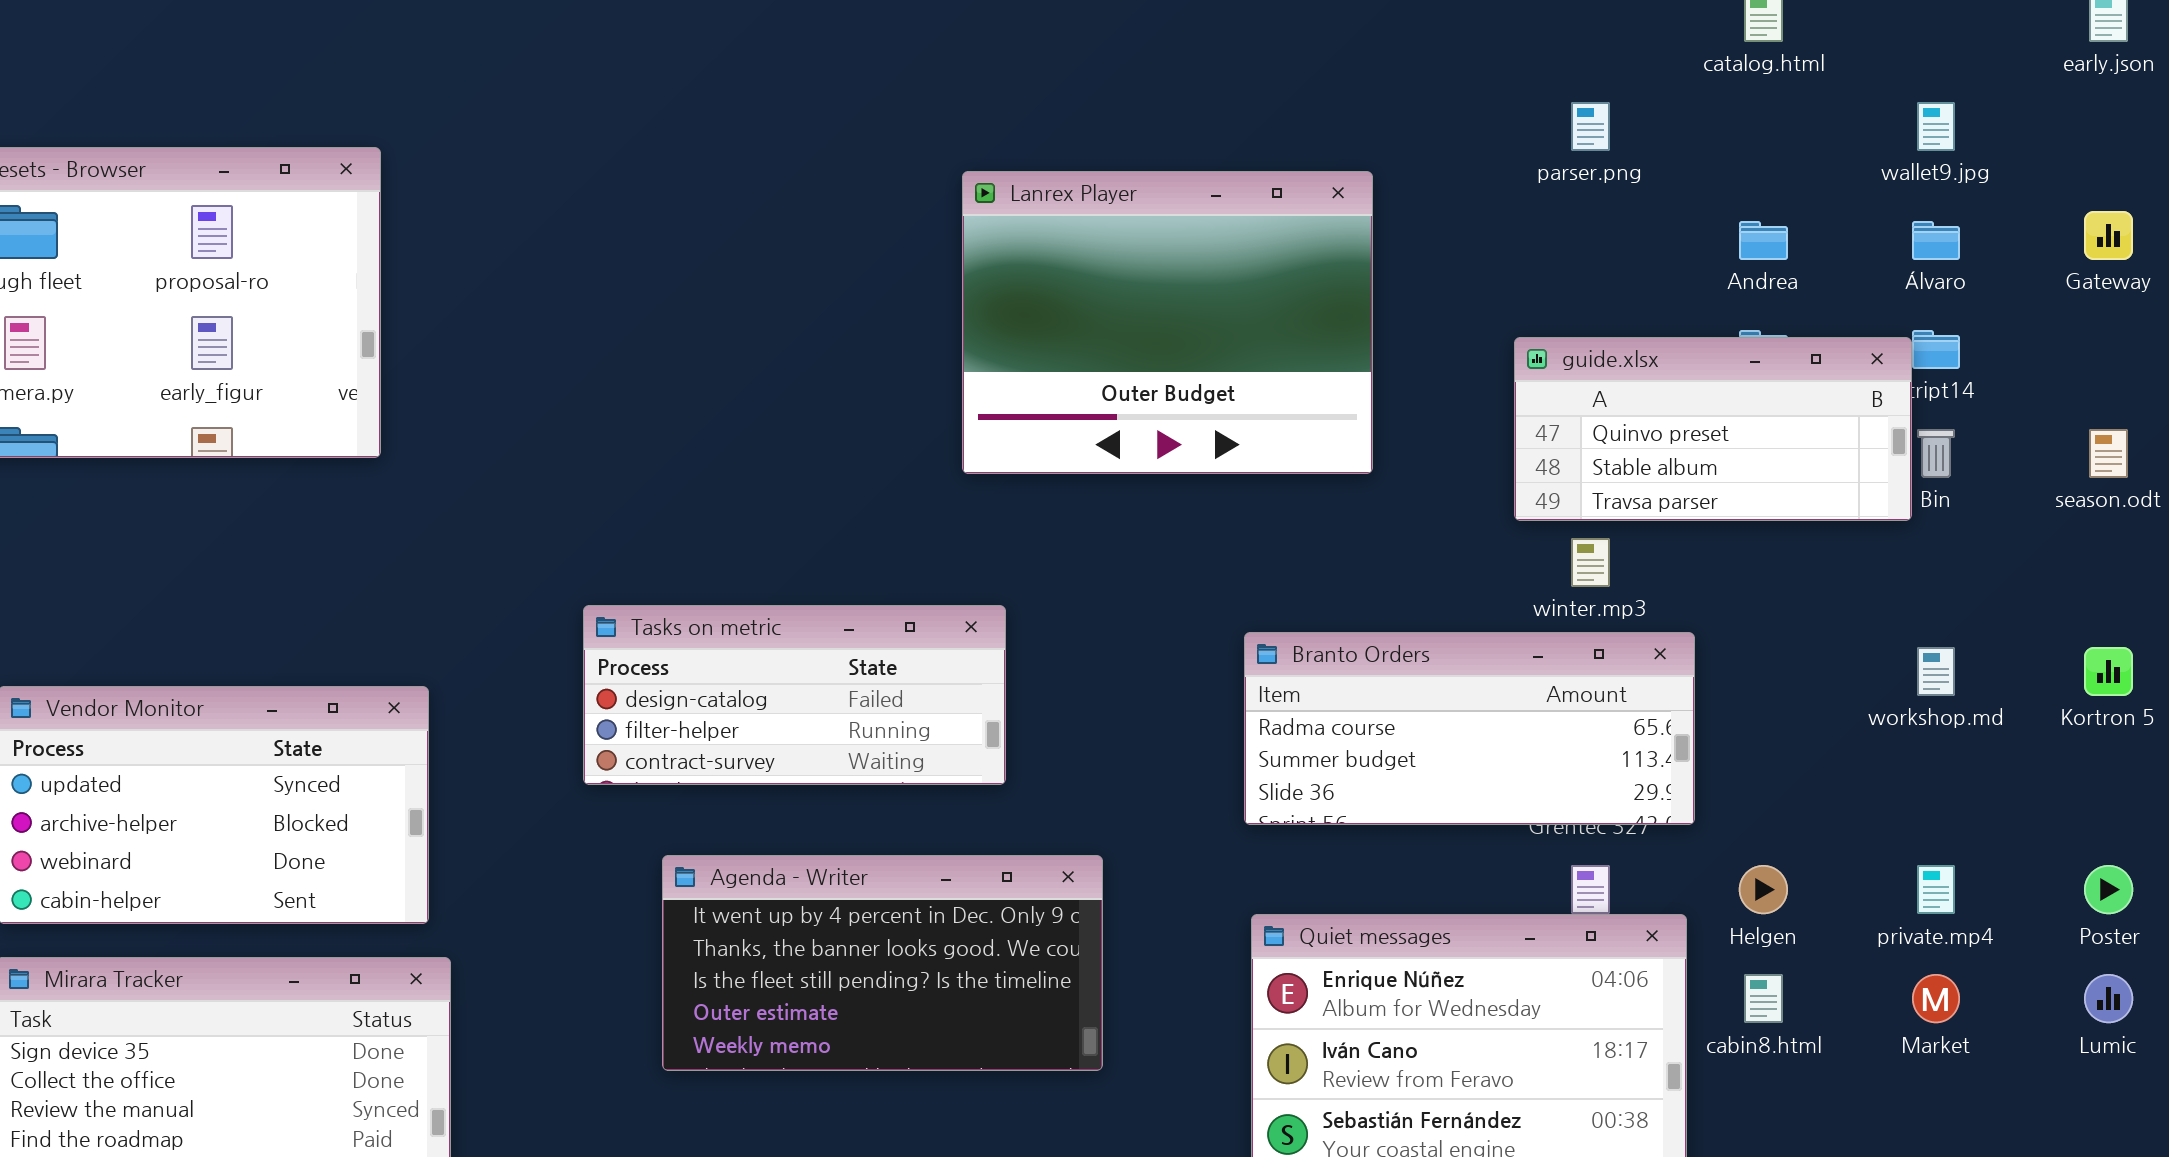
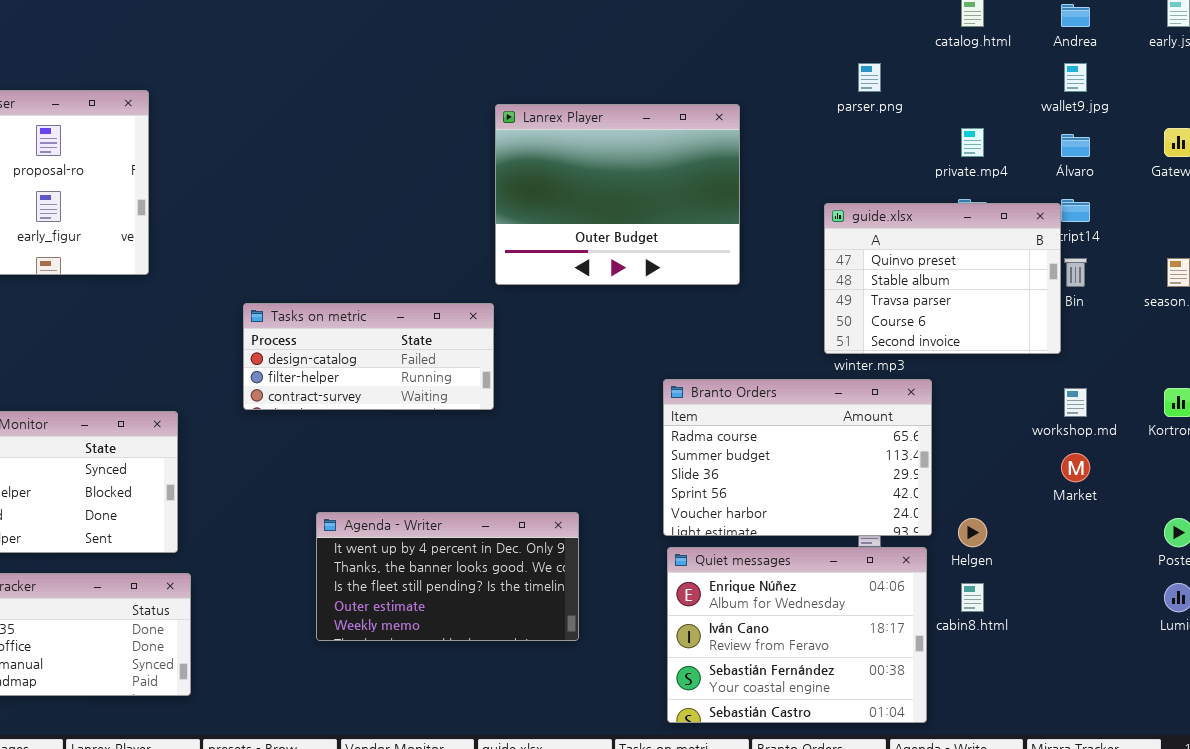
Andrea: [1739,221,1788,260] -> [1061,4,1090,27], moved
guide.xlsx: [1514,337,1912,521] -> [824,203,1061,354], resized
Tasks on metric: [583,605,1006,785] -> [243,303,494,410], moved
Branto Orders: [1244,632,1695,825] -> [663,379,932,536], resized
private.mp4: [1917,865,1955,914] -> [961,128,984,157], moved
Market: [1912,974,1960,1023] -> [1061,453,1090,482], moved

